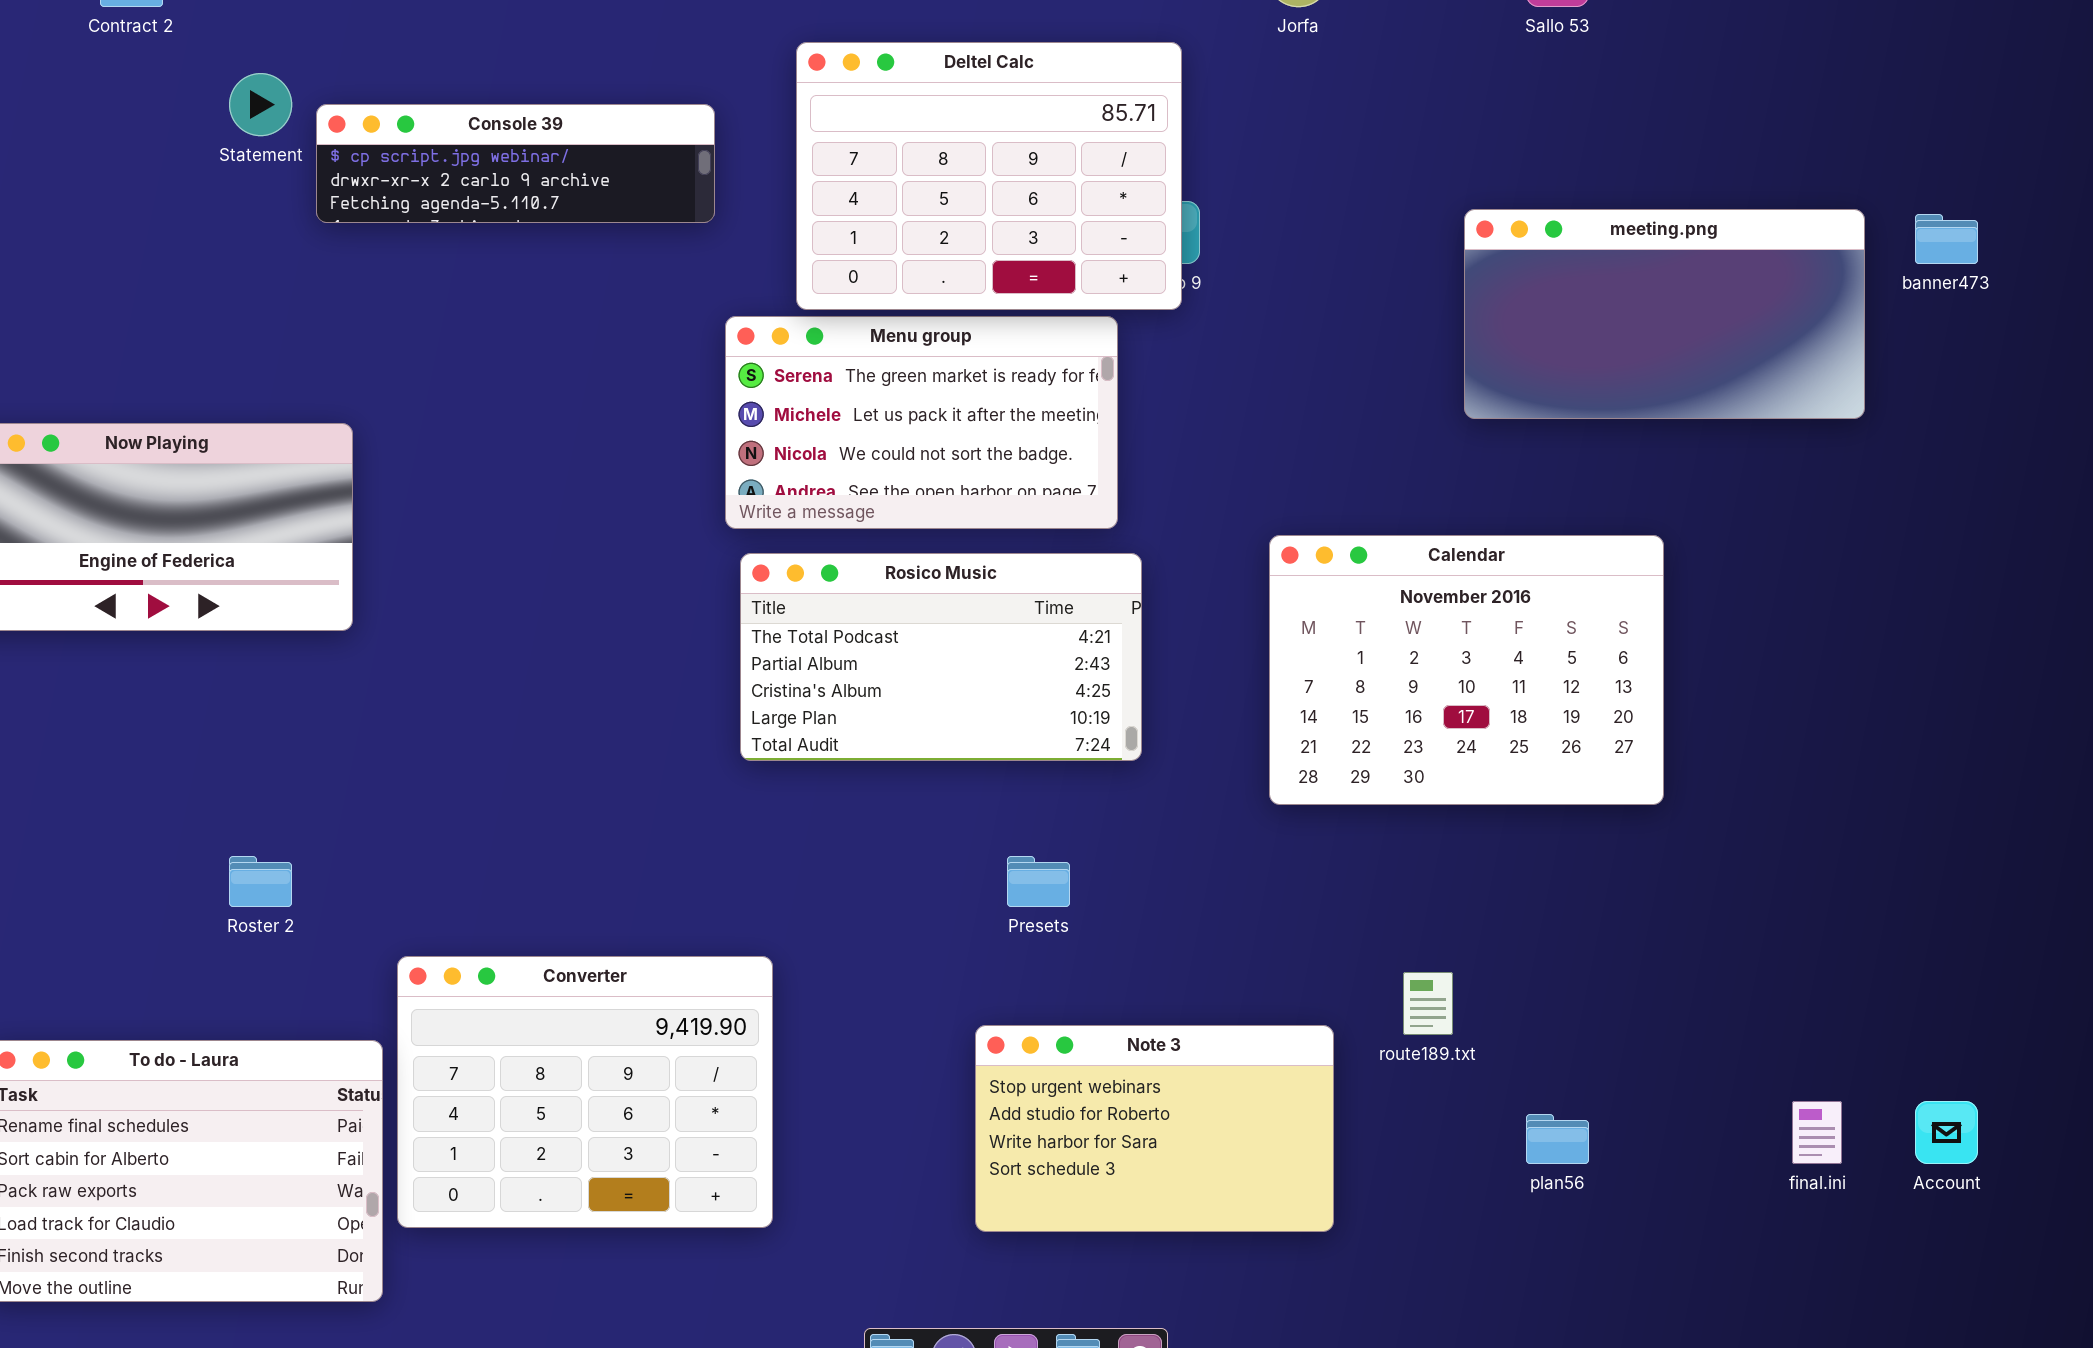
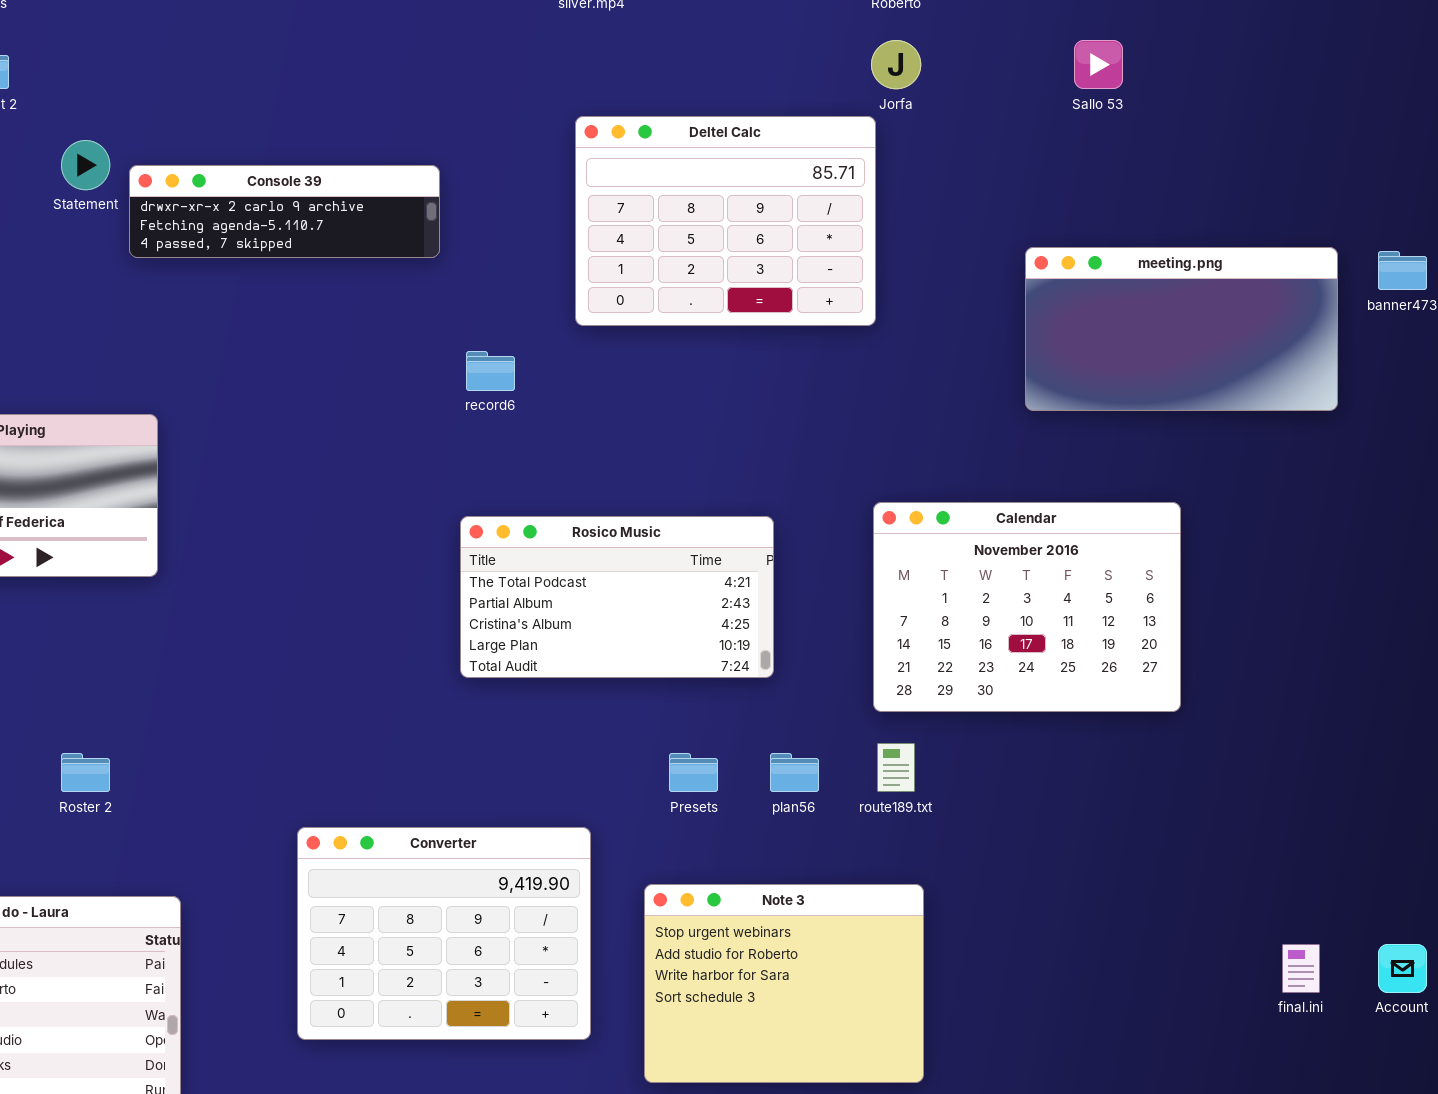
Deltel Calc: [796,42,1182,310] -> [575,116,876,326], moved
Console 39: [316,104,715,223] -> [129,165,440,258], scrolled down 1 row
Menu group: [725,316,1118,529] -> none, closed
Converter: [397,956,773,1228] -> [297,827,591,1040], moved
route189.txt: [1403,972,1453,1035] -> [877,743,915,792], moved
Note 3: [975,1025,1334,1232] -> [644,884,924,1083], resized
plan56: [1526,1114,1589,1164] -> [770,753,819,792], moved

